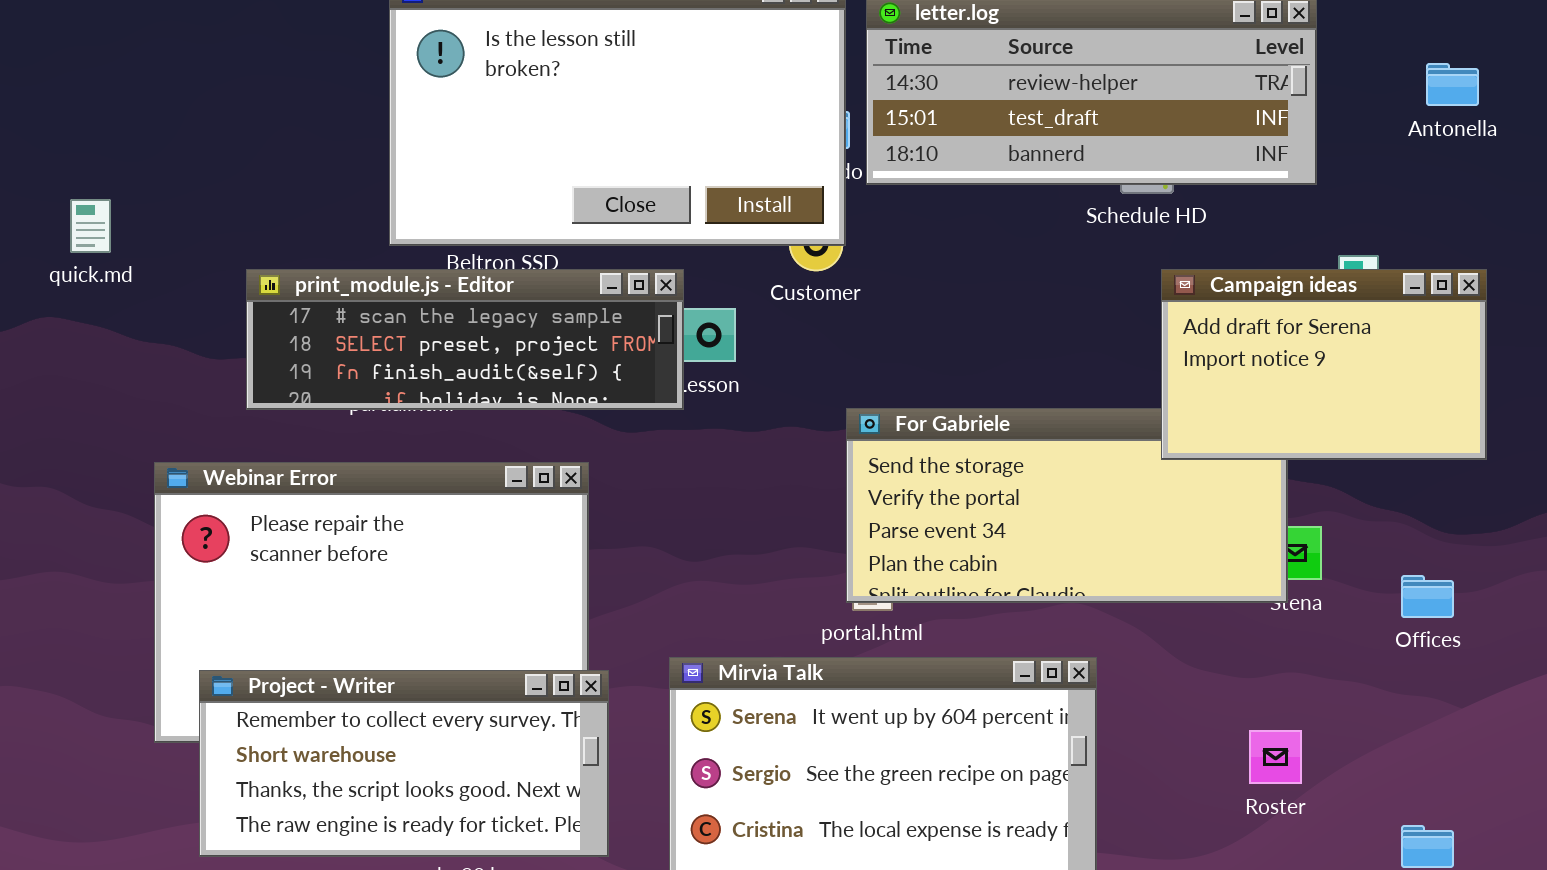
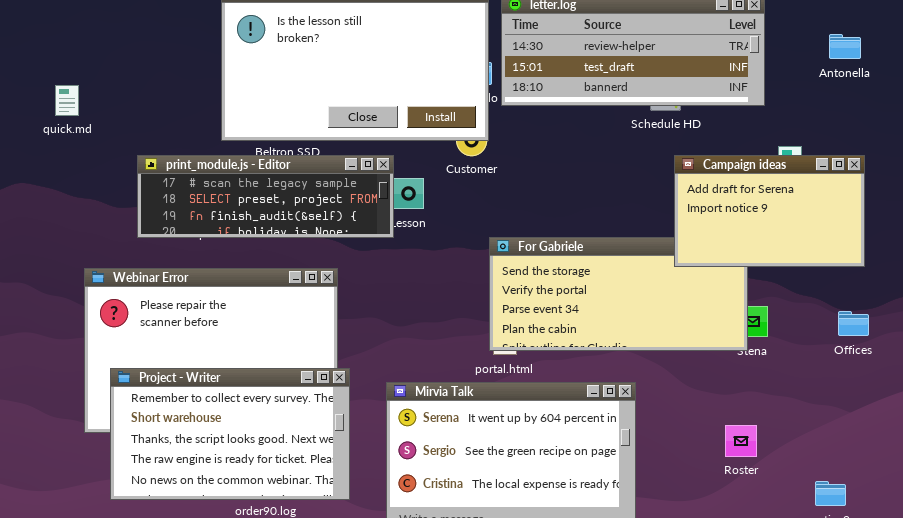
quick.md: [70,199,111,253] -> [55,85,79,116], moved
Offices: [1401,575,1454,618] -> [838,311,869,336], moved
Project - Writer: [199,670,609,857] -> [110,368,350,500], resized

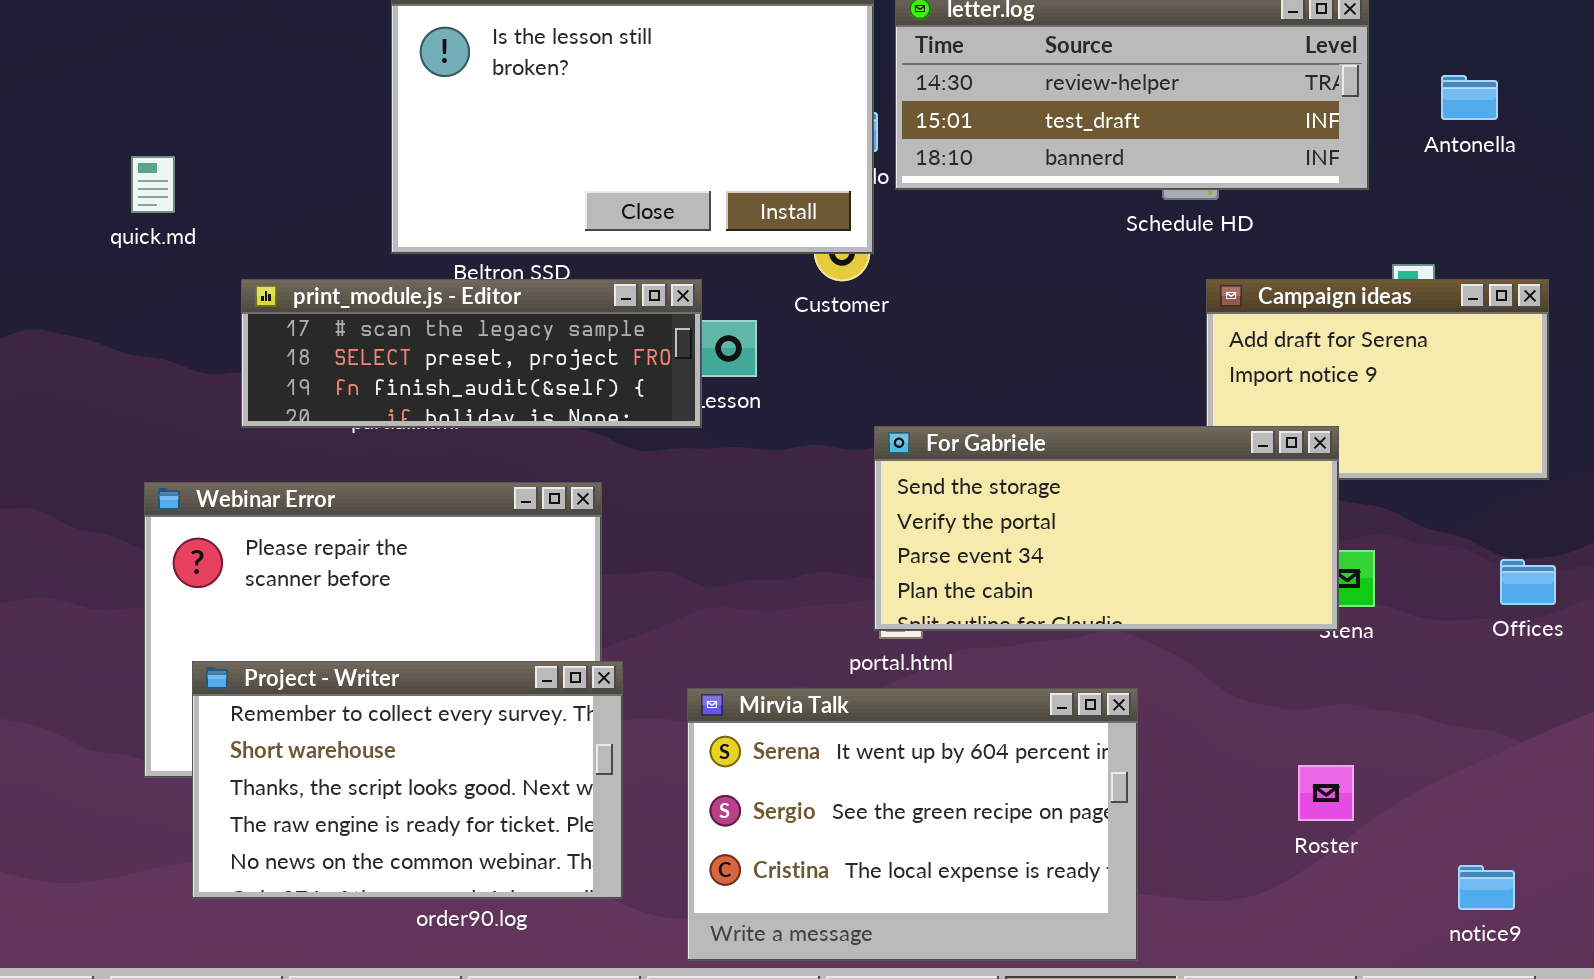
Antonella: [829,34,861,59] -> [1441,75,1498,120], moved
quick.md: [55,85,79,116] -> [131,156,175,213], moved
For Gabriele: [489,237,748,351] -> [874,426,1339,631], raised

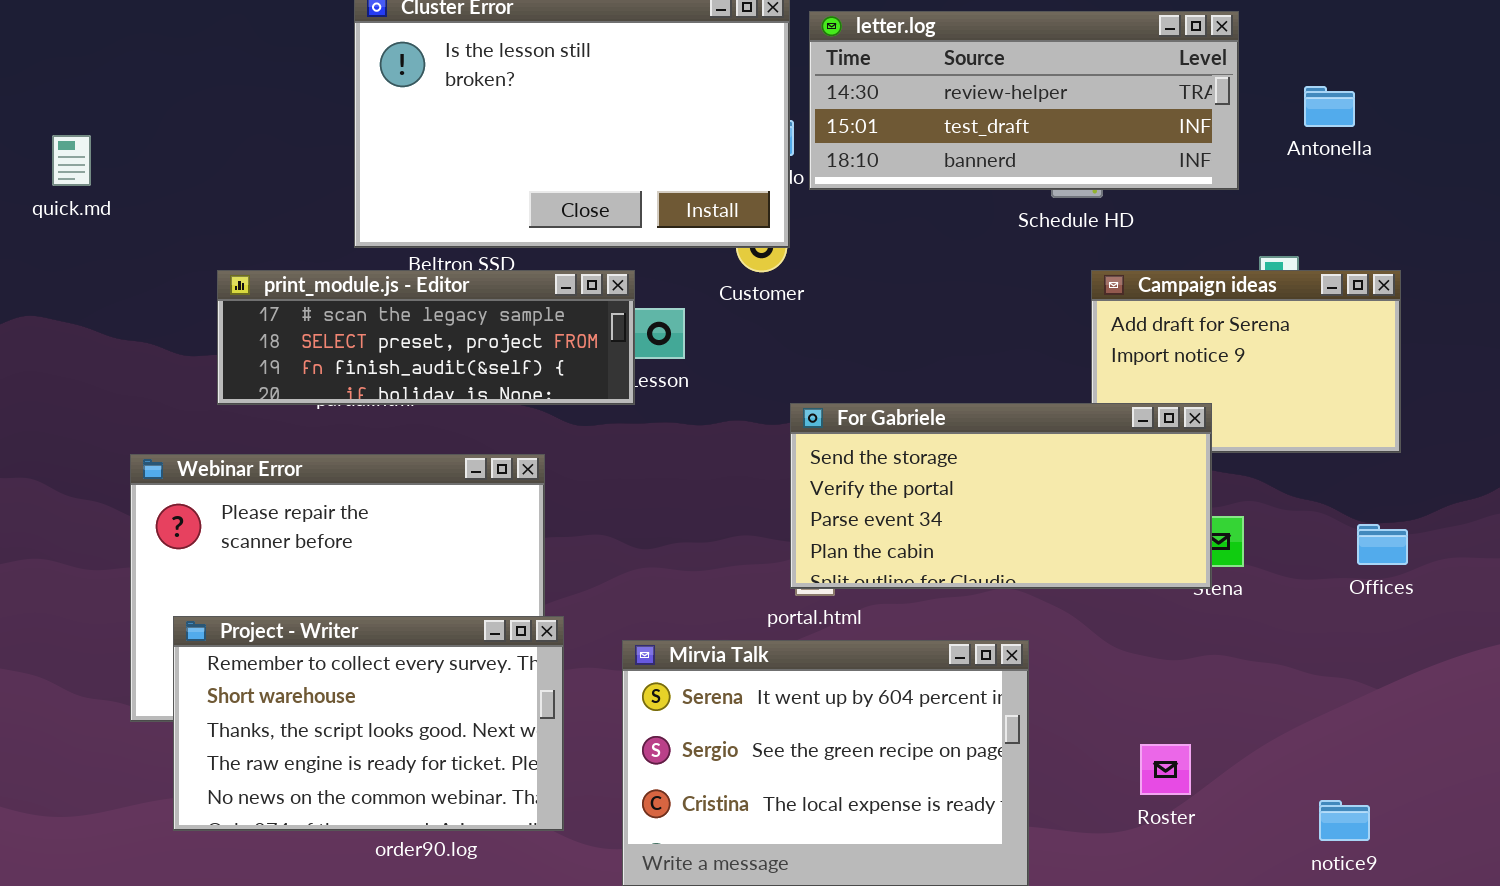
quick.md: [131,156,175,213] -> [52,135,91,186], moved
Roster: [1298,765,1354,821] -> [1140,744,1191,795], moved

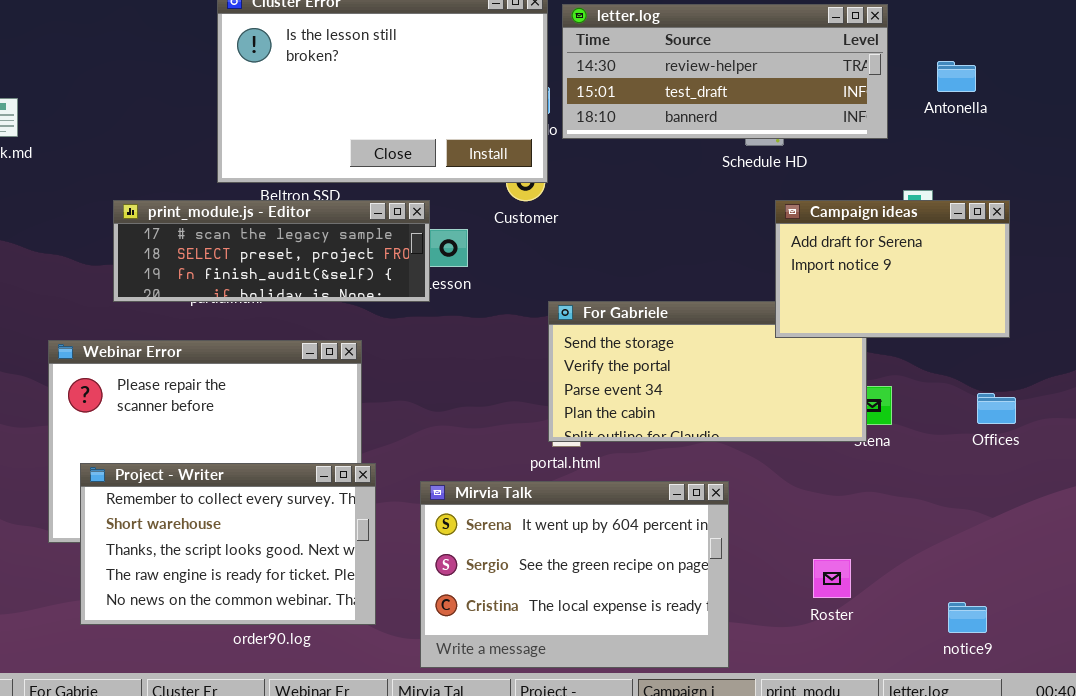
Campaign ideas: [1091,270,1401,453] -> [775,200,1010,338], raised

